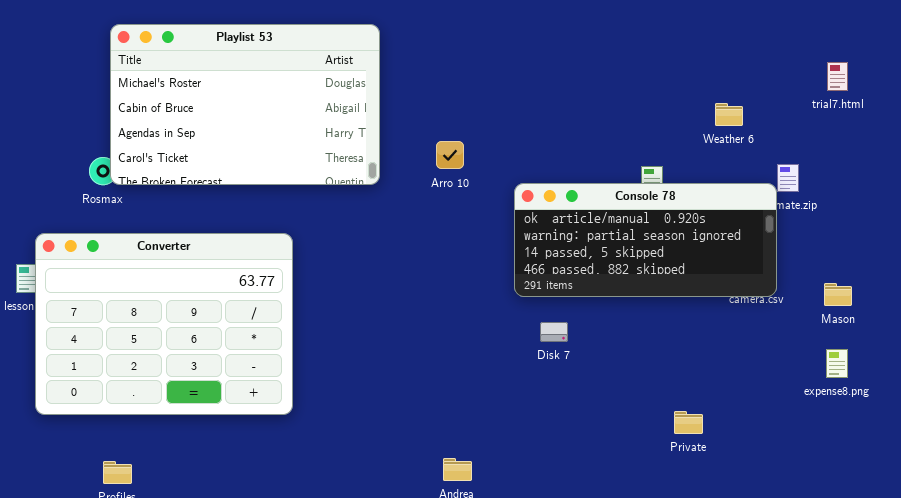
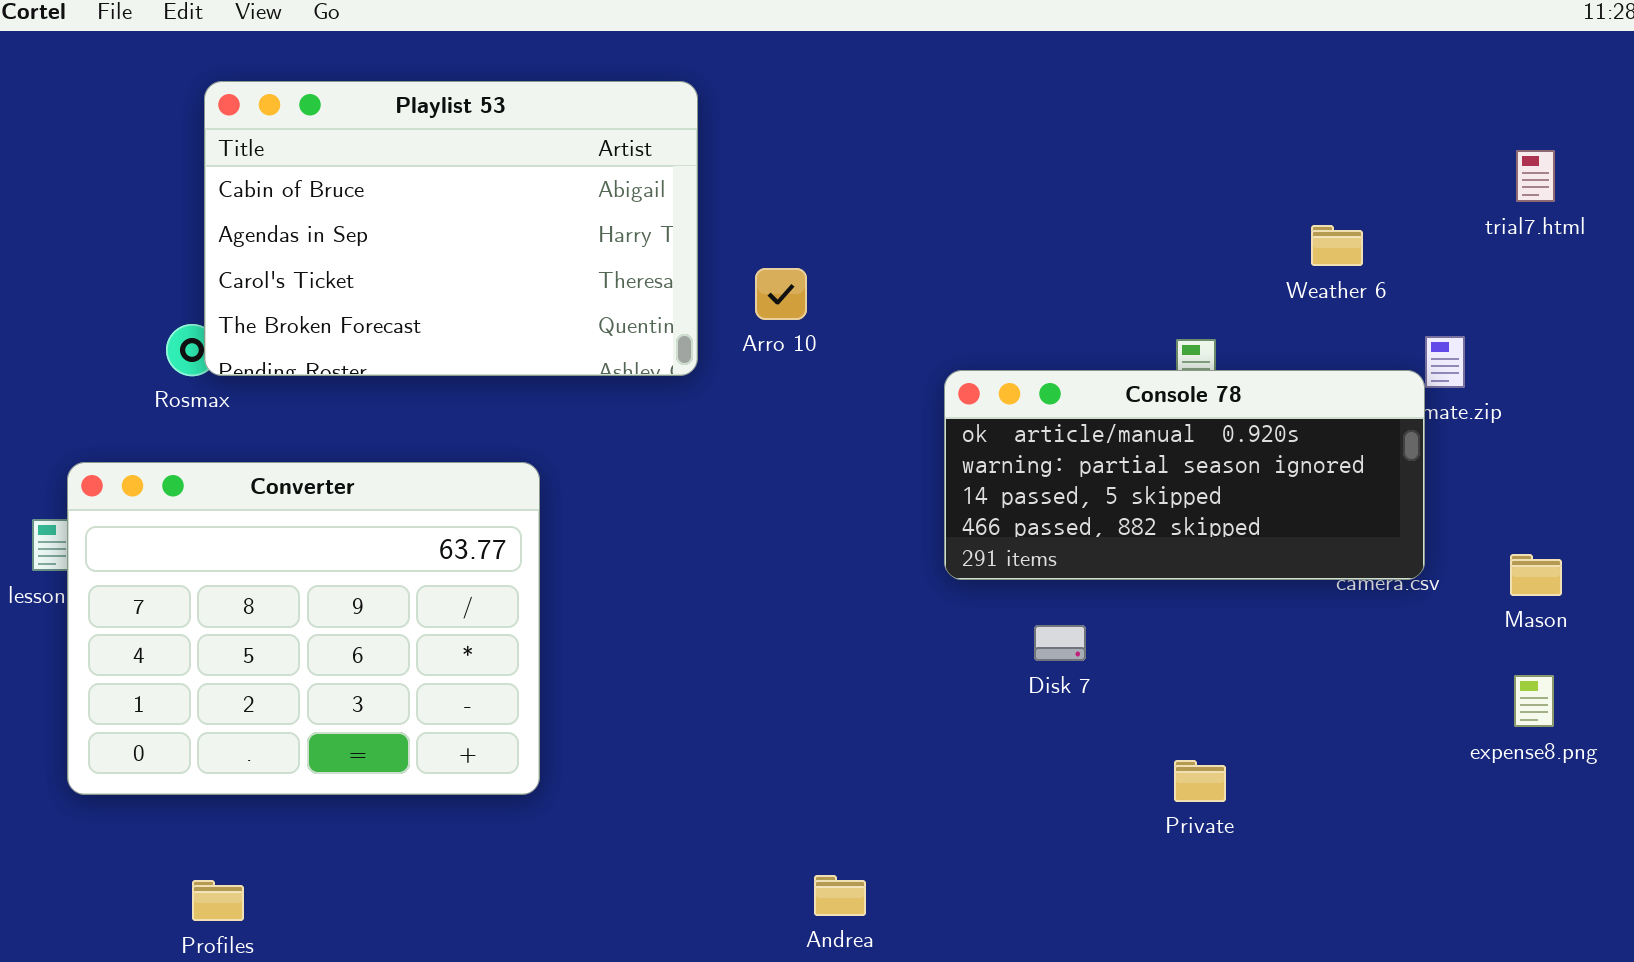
Playlist 53: [110,24,380,185] -> [204,81,698,376], scrolled down 1 row
Arro 10: [436,141,464,169] -> [755,268,807,320], moved
Disk 7: [540,322,568,342] -> [1034,625,1086,661], moved
Private: [674,411,703,434] -> [1174,760,1226,802], moved

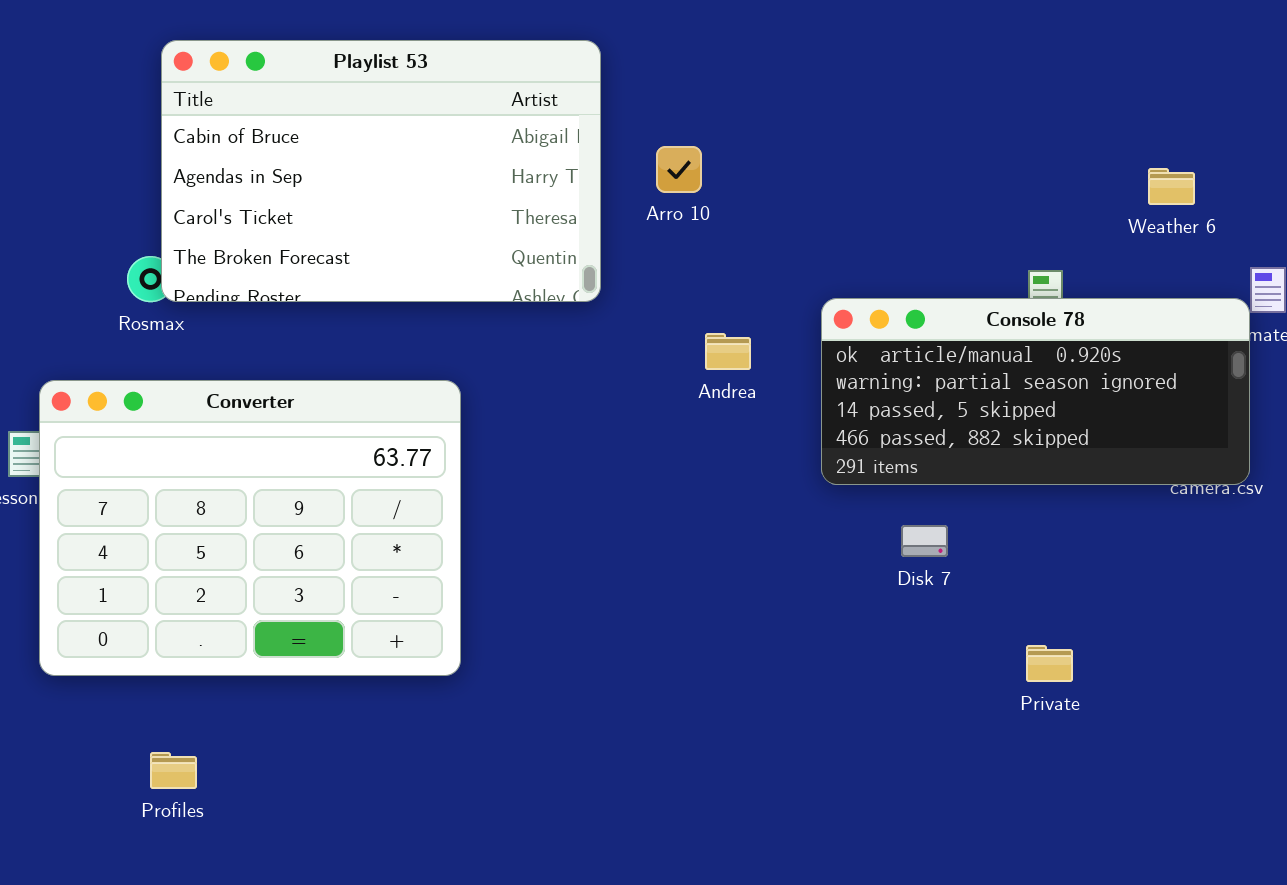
Arro 10: [755,268,807,320] -> [656,146,702,193], moved
Andrea: [814,875,866,916] -> [705,333,751,370], moved

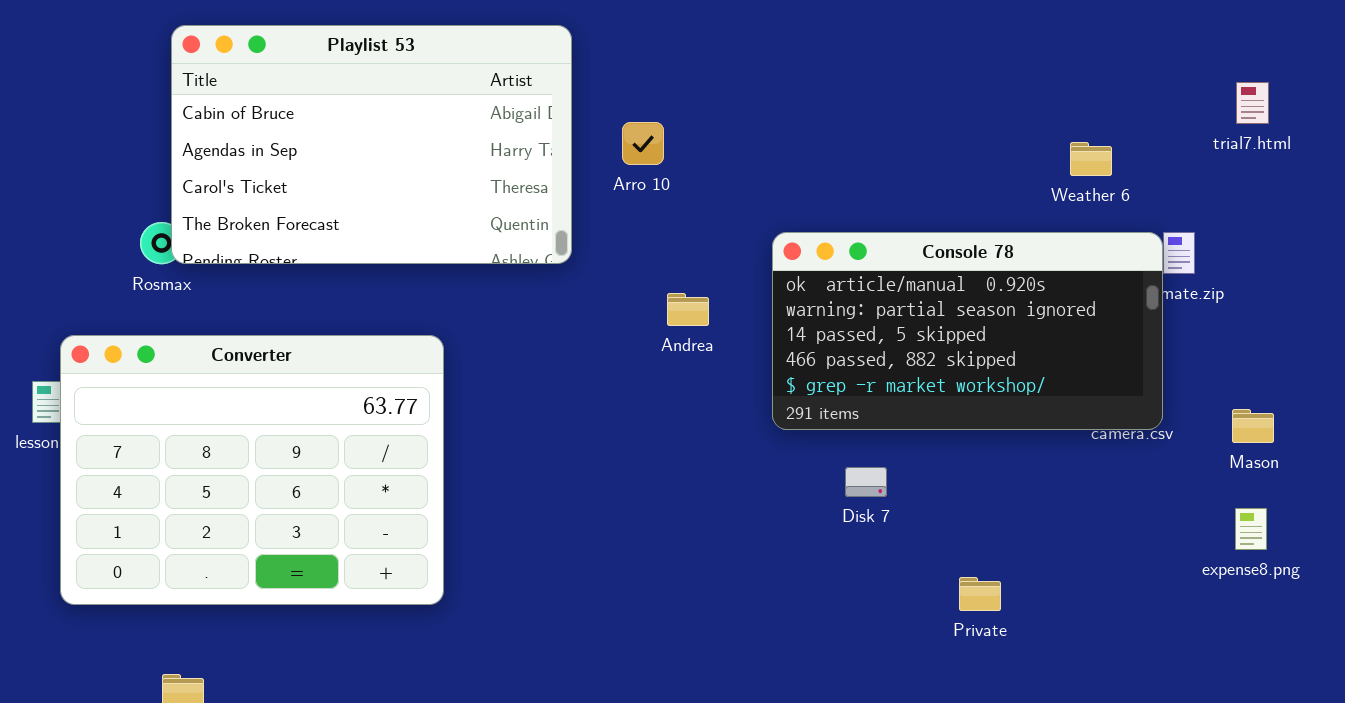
Console 78: [821,298,1250,485] -> [772,232,1163,430], resized

